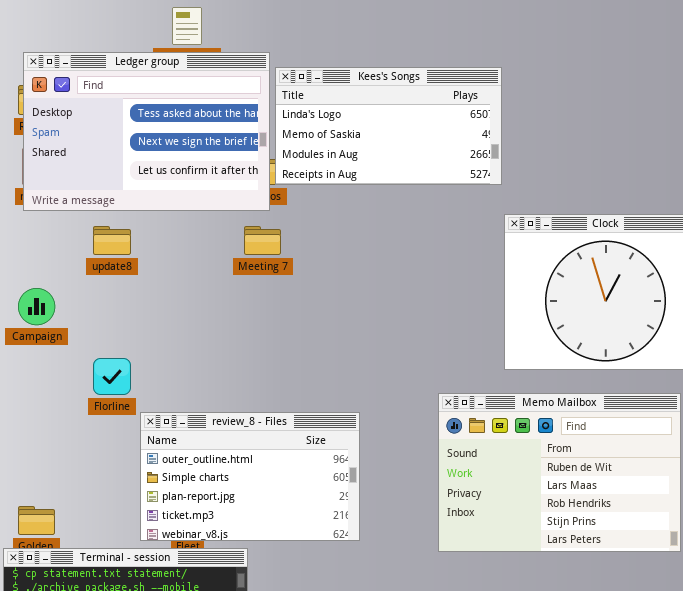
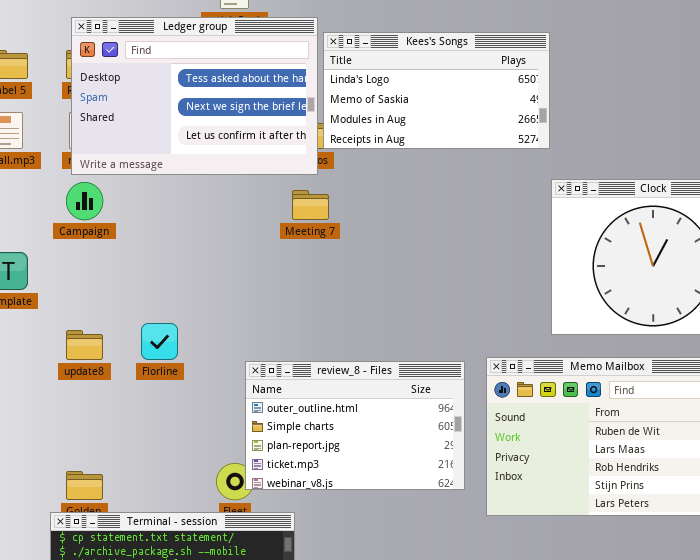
update8: [93,226,131,255] -> [66,330,103,360], moved
Campaign: [18,288,55,325] -> [66,182,103,220], moved
review_8 - Files: [140,412,360,541] -> [245,361,465,490], moved

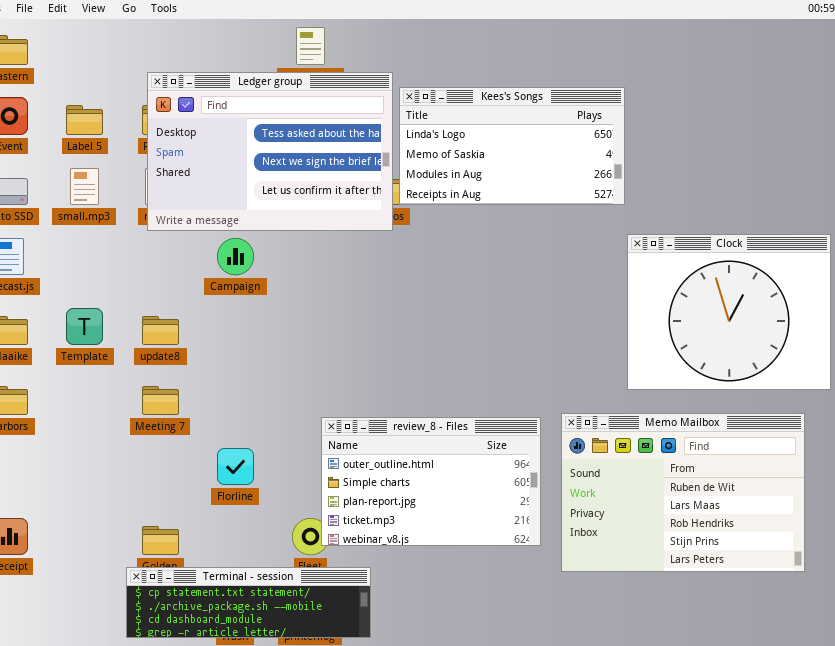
Campaign: [66,182,103,220] -> [217,238,254,275], moved
Meeting 7: [292,190,329,220] -> [142,386,179,415], moved
Florline: [141,323,178,360] -> [217,448,254,485], moved
update8: [66,330,103,360] -> [142,316,179,345], moved

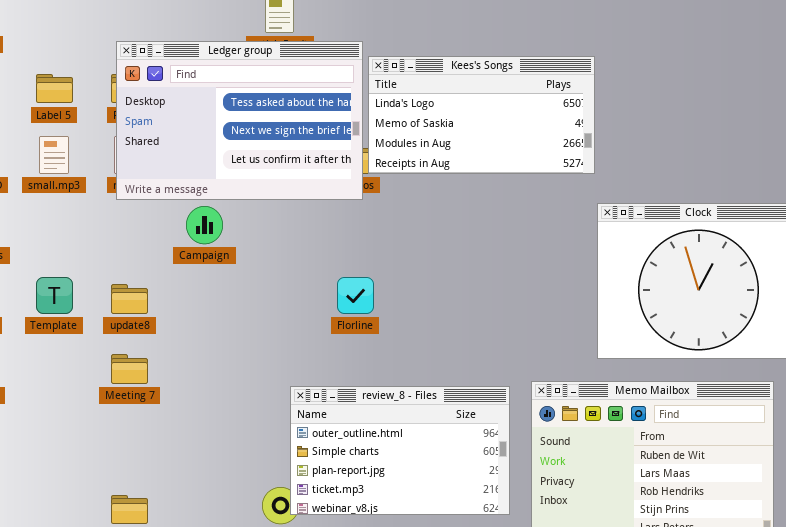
Florline: [217,448,254,485] -> [337,277,374,314], moved

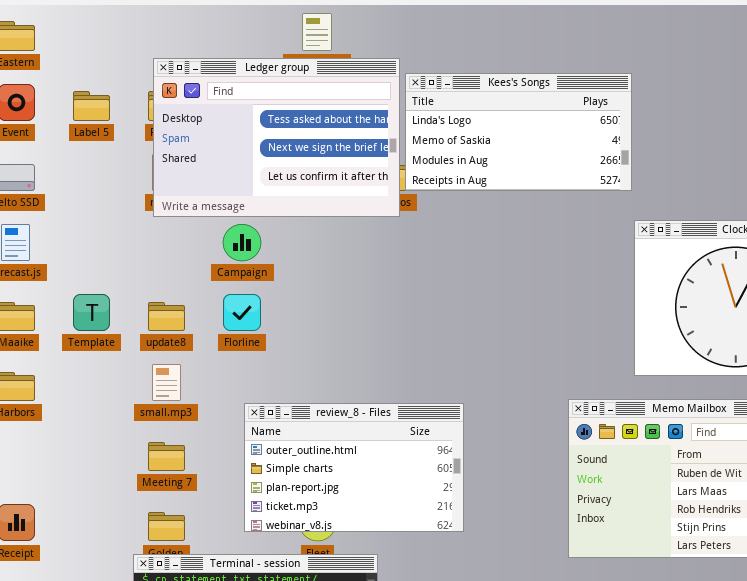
small.mp3: [39,136,69,174] -> [152,364,181,401], moved
Florline: [337,277,374,314] -> [223,294,261,331], moved
Meeting 7: [111,354,148,384] -> [148,442,185,471], moved
review_8 - Files: [290,386,510,515] -> [244,403,464,532], moved

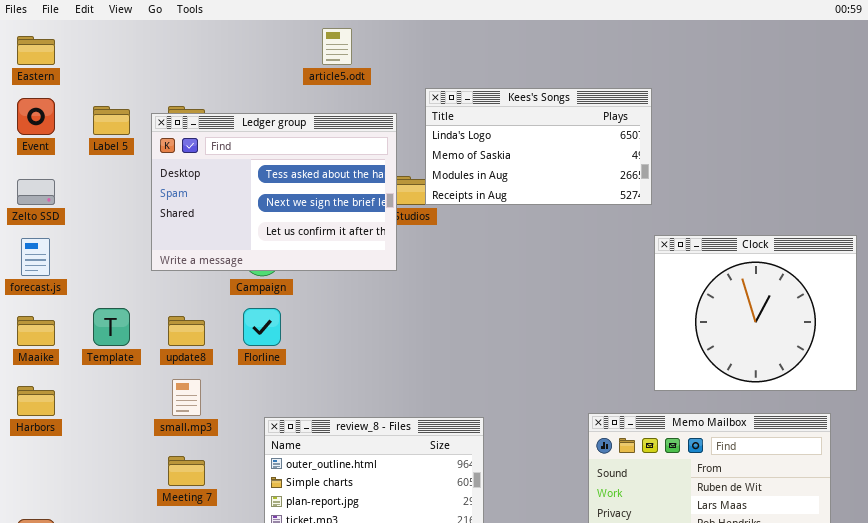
Ledger group: [153,58,400,217] -> [151,113,397,271], moved

